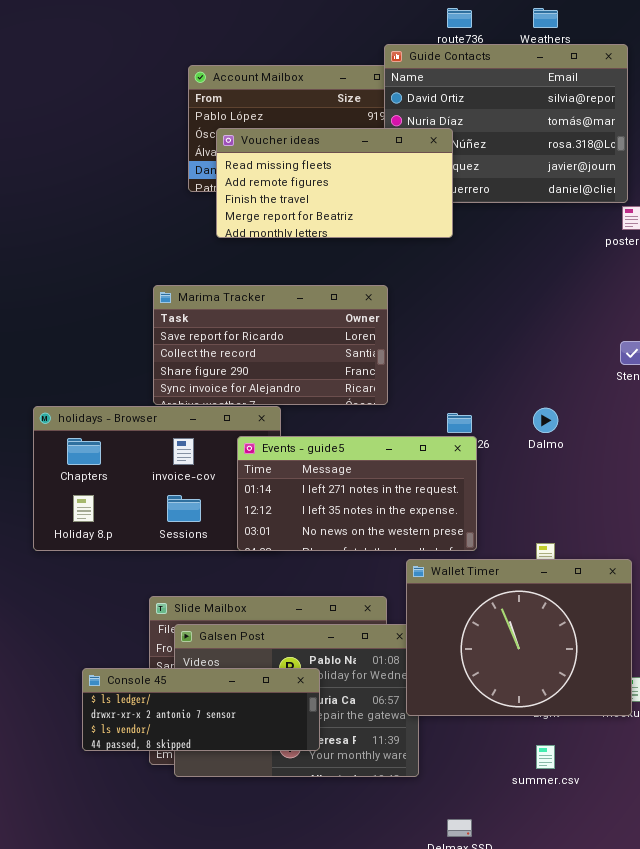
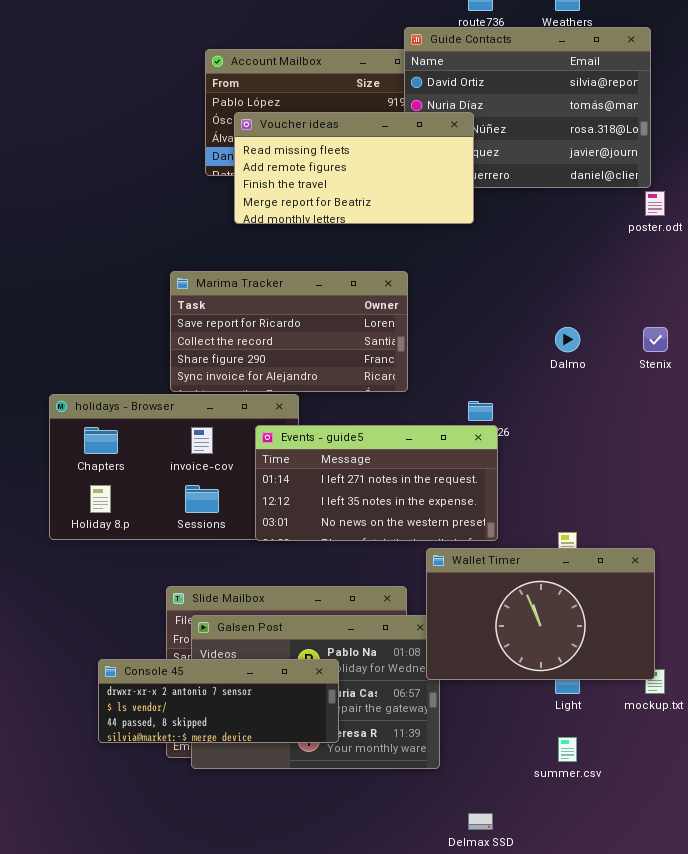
Dalmo: [533,408,558,433] -> [555,327,580,352], moved
Wallet Timer: [406,559,632,716] -> [426,548,655,680], resized
Console 45: [82,668,320,751] -> [98,659,339,743], scrolled down 1 row

